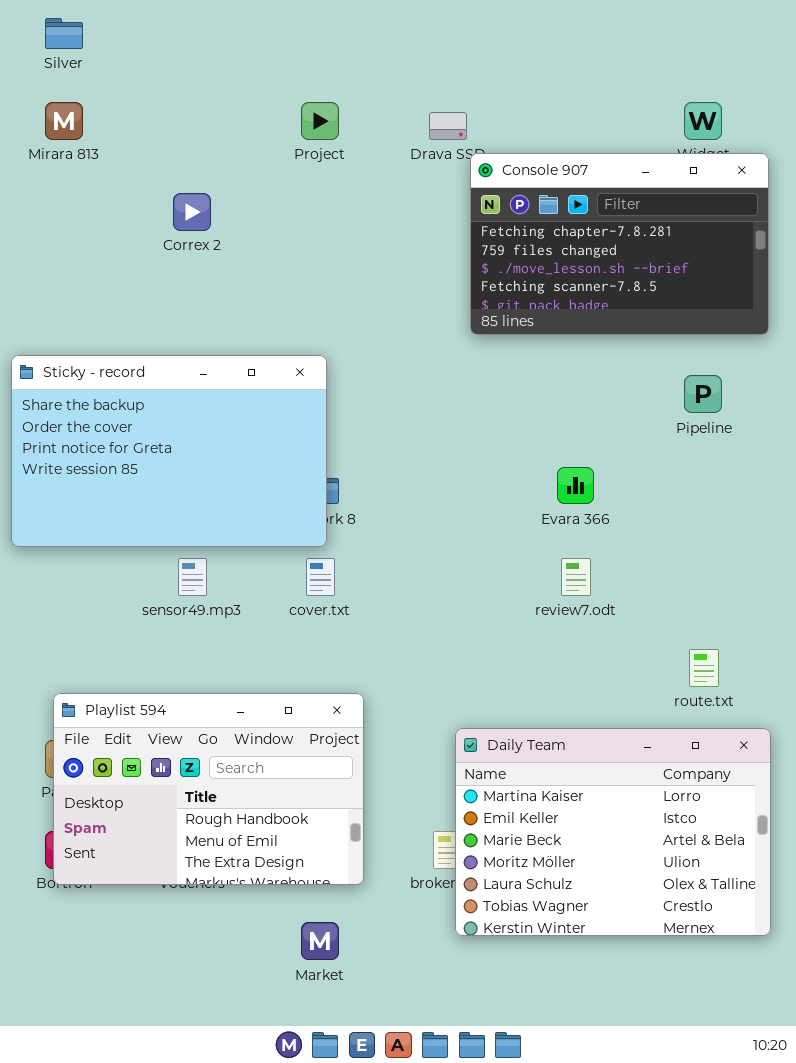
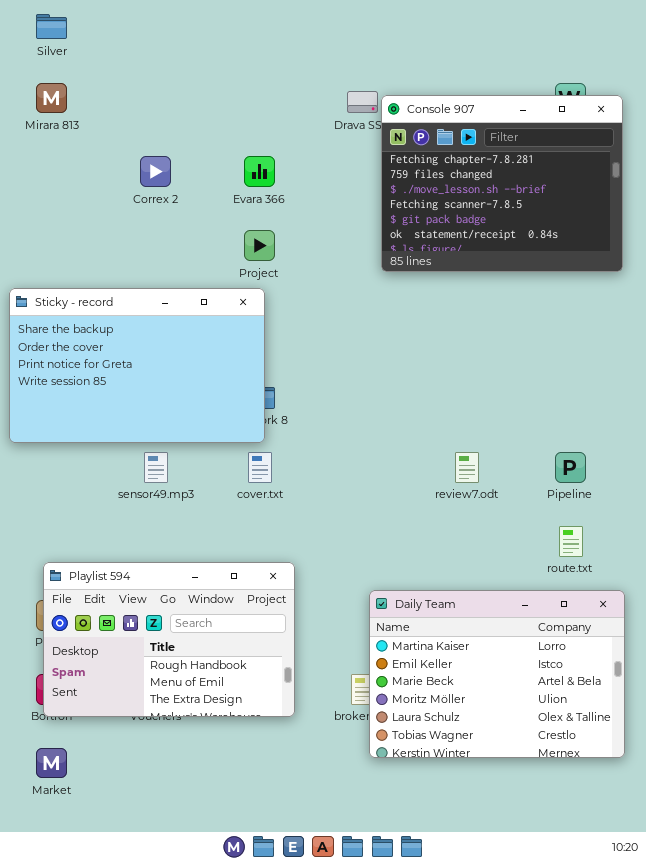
Project: [301,102,339,140] -> [244,230,275,261], moved
Console 907: [470,153,769,335] -> [381,95,623,272], resized
Pipeline: [684,375,722,413] -> [555,452,586,483], moved
Evara 366: [557,467,594,504] -> [244,156,275,187], moved
Market: [301,922,339,960] -> [36,748,67,778], moved

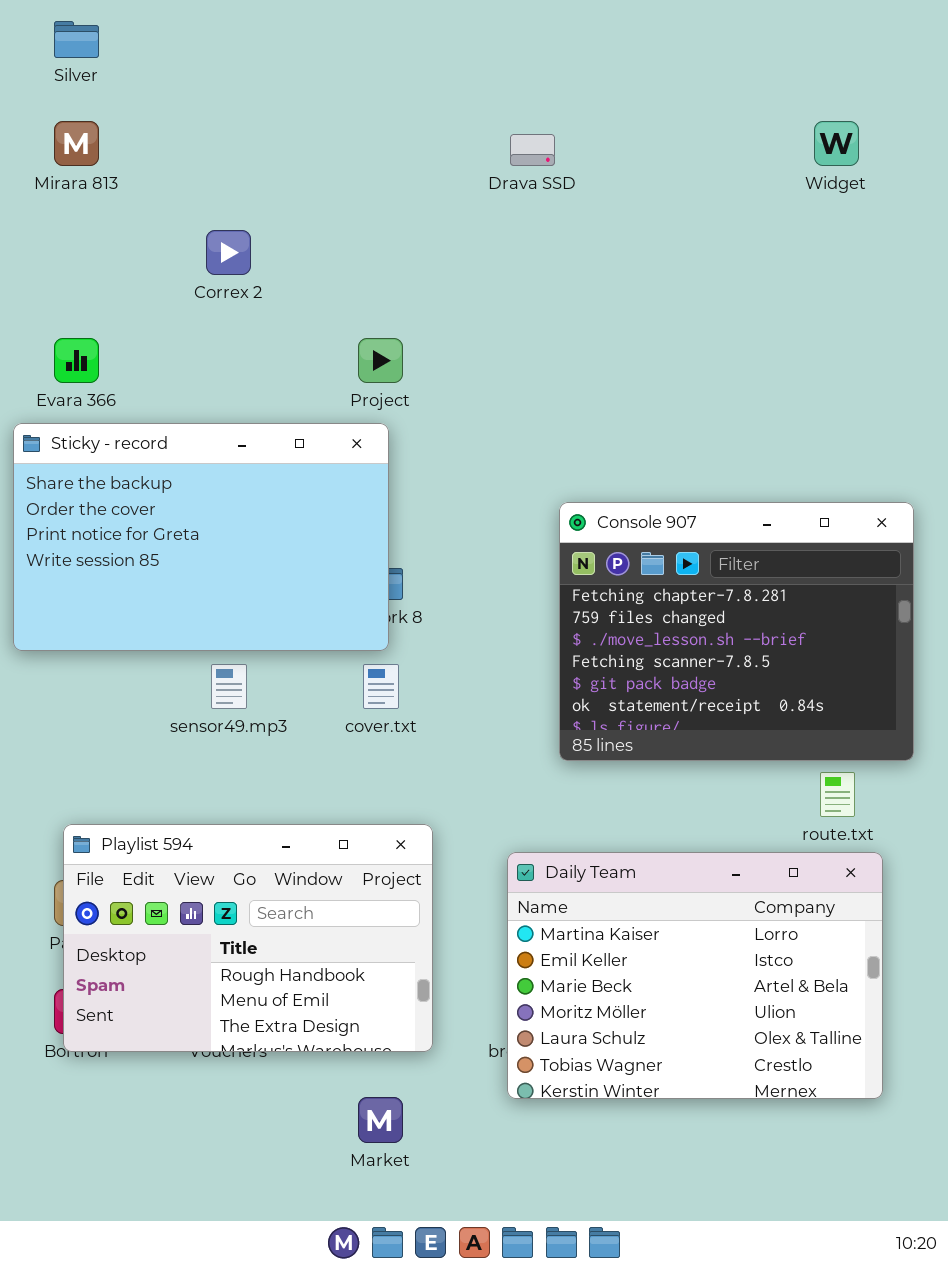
Console 907: [381,95,623,272] -> [559,502,914,761], moved
Evara 366: [244,156,275,187] -> [54,338,99,383], moved
Daily Team: [369,590,625,758] -> [507,852,883,1099], moved
Market: [36,748,67,778] -> [358,1097,403,1143], moved

